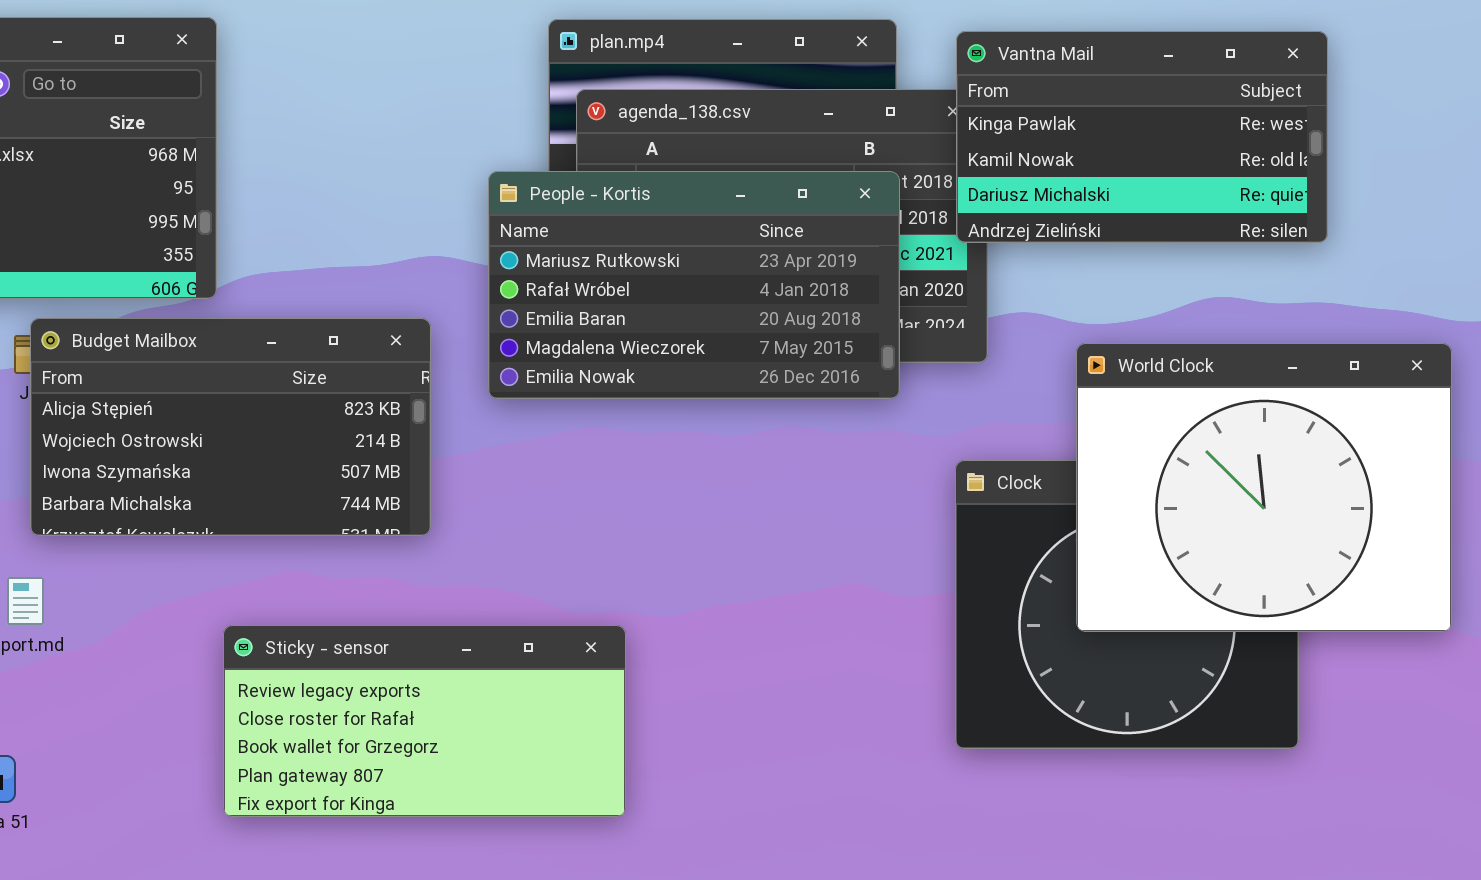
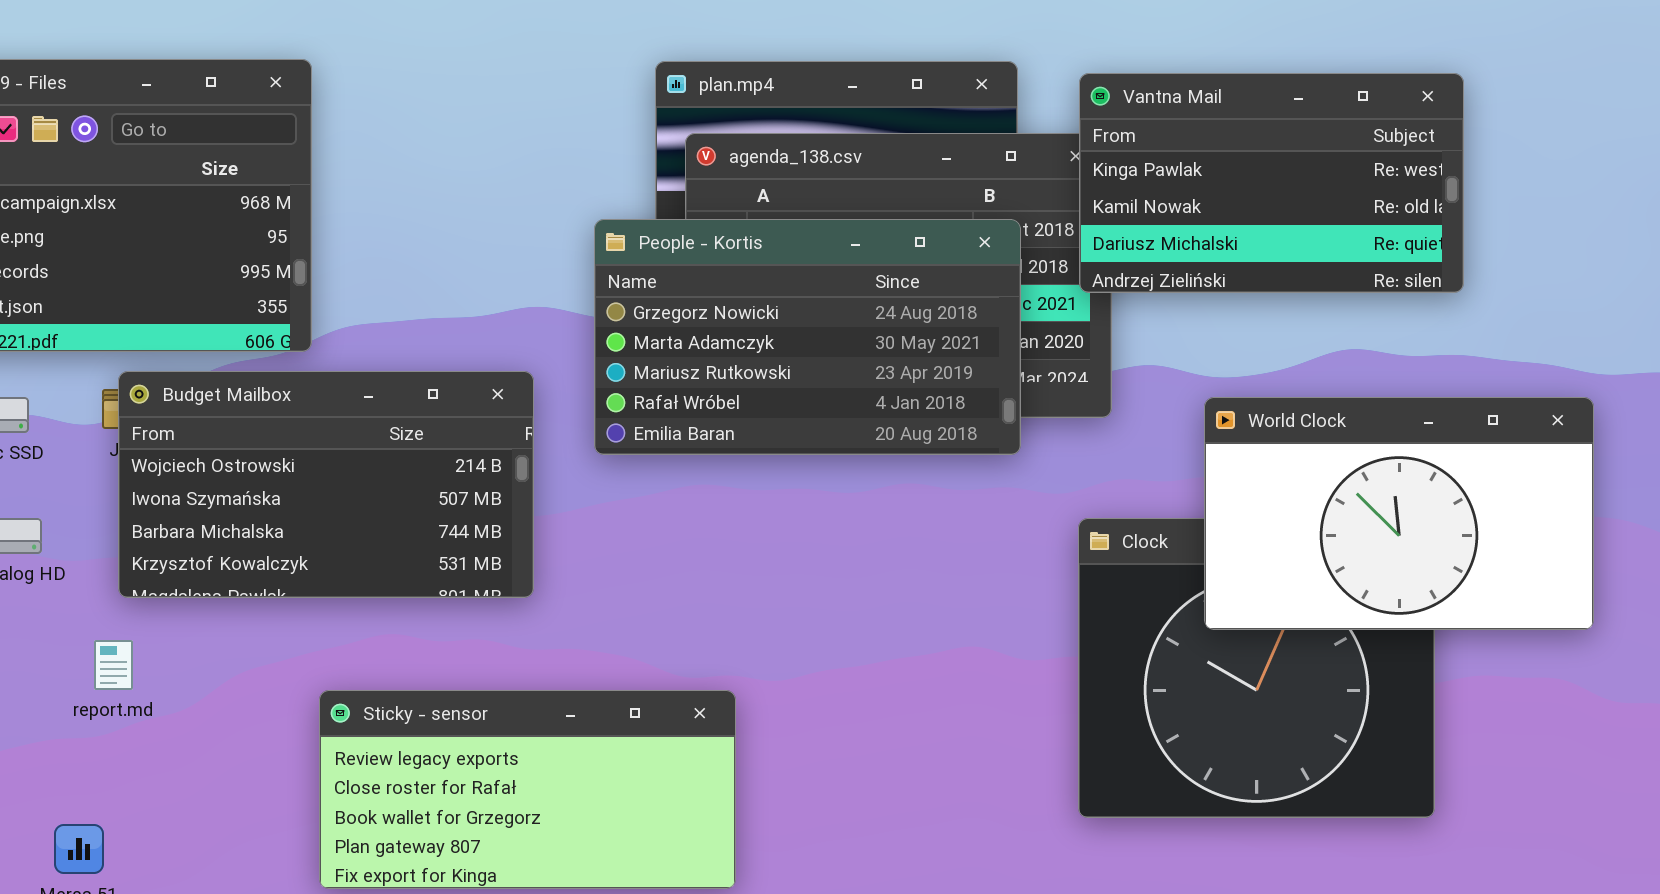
People - Kortis: [488,171,900,399] -> [594,219,1021,455], scrolled up 2 rows
Budget Mailbox: [30,318,431,536] -> [118,371,534,598], scrolled down 1 row
World Clock: [1076,343,1452,632] -> [1204,397,1594,630], resized

